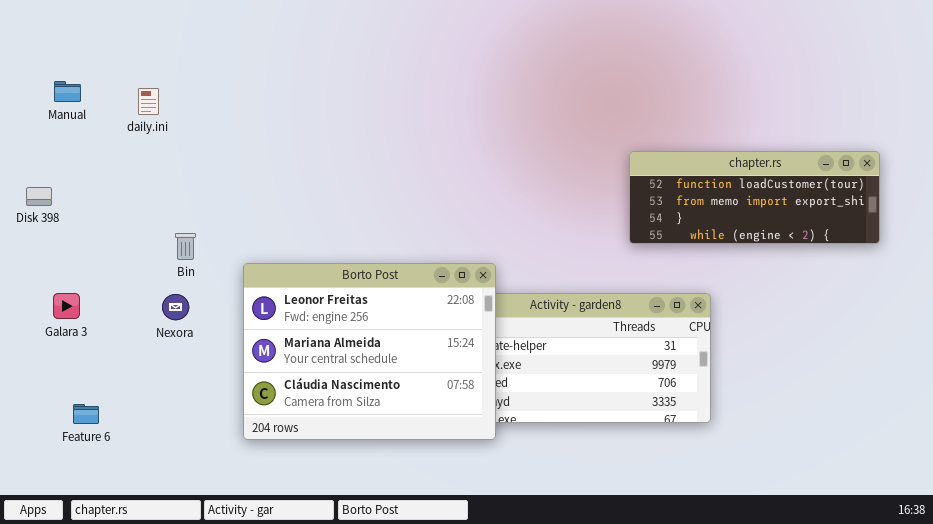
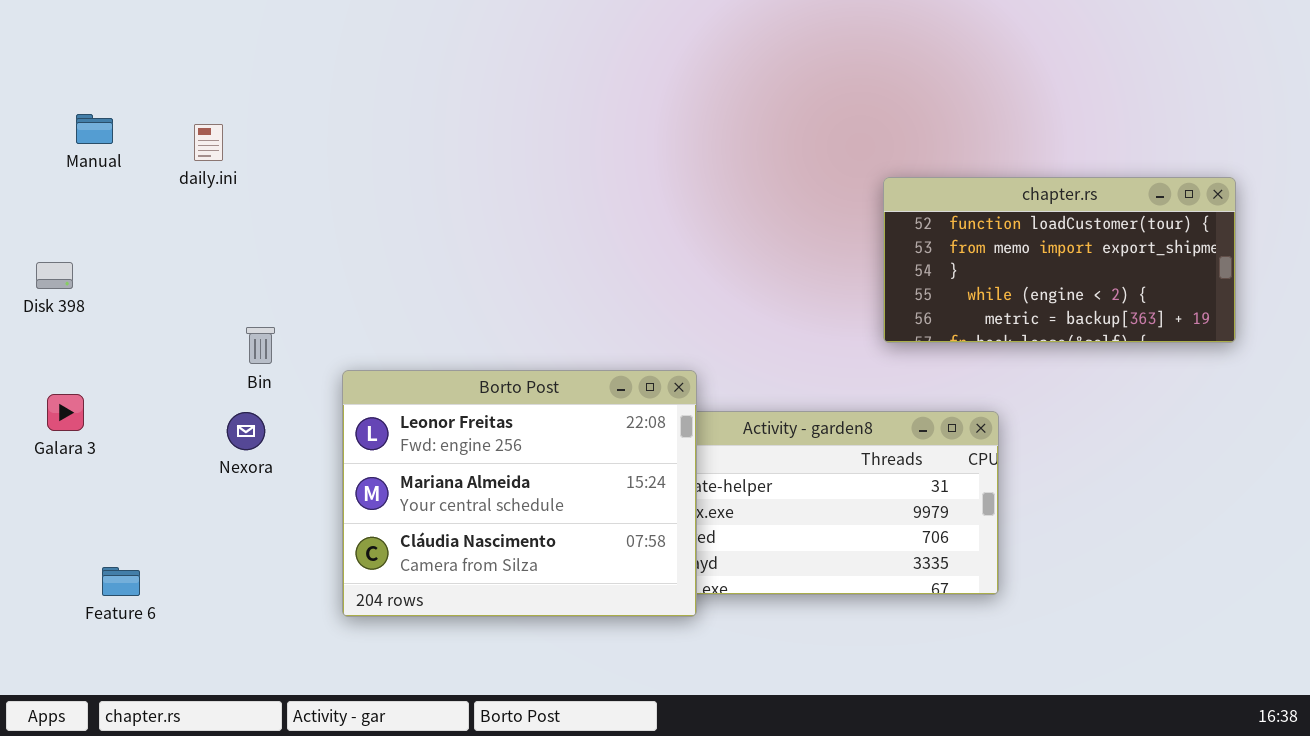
chapter.rs: [629,151,880,244] -> [883,177,1236,343], resized
Galara 3: [53,293,80,319] -> [47,394,84,431], moved

